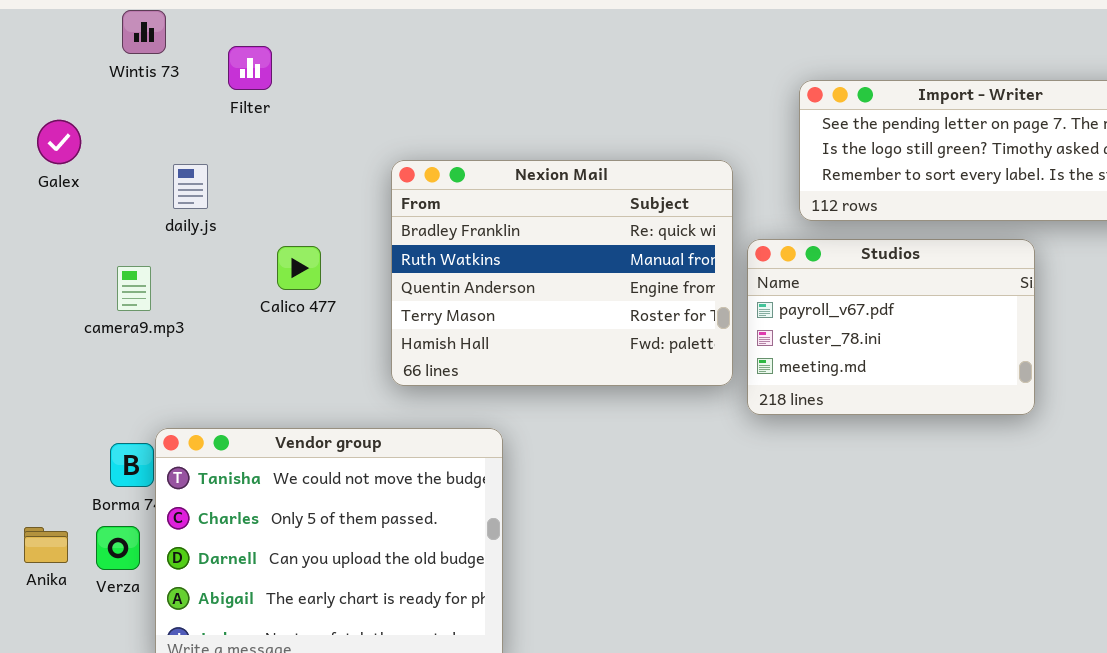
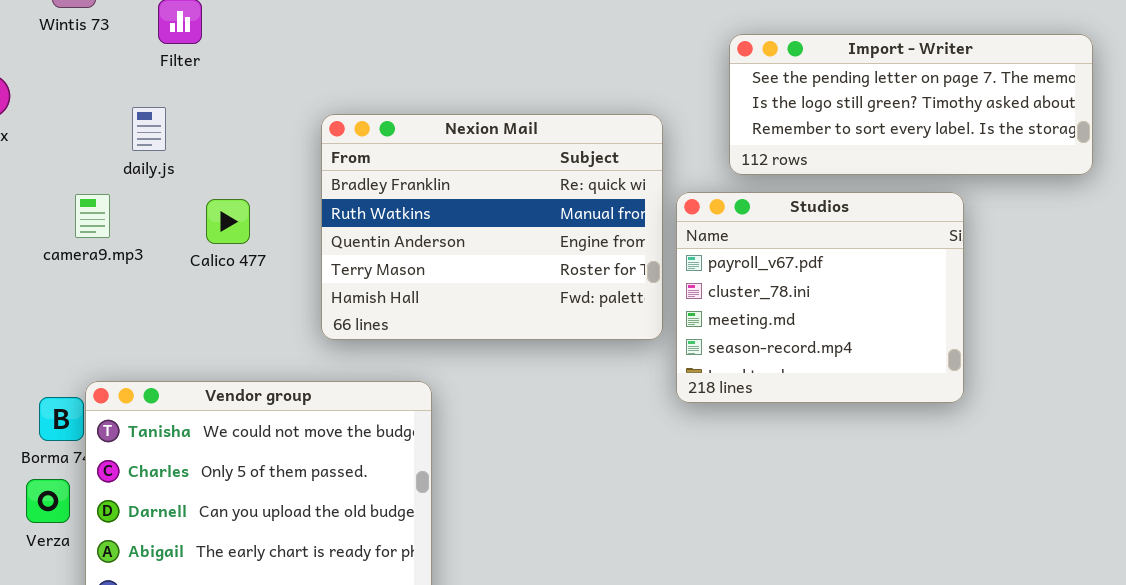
daily.js: [173,164,208,209] -> [132,107,166,151], moved
Studios: [747,239,1035,415] -> [676,192,964,403], resized
camera9.mp3: [117,266,151,311] -> [75,194,110,238], moved

